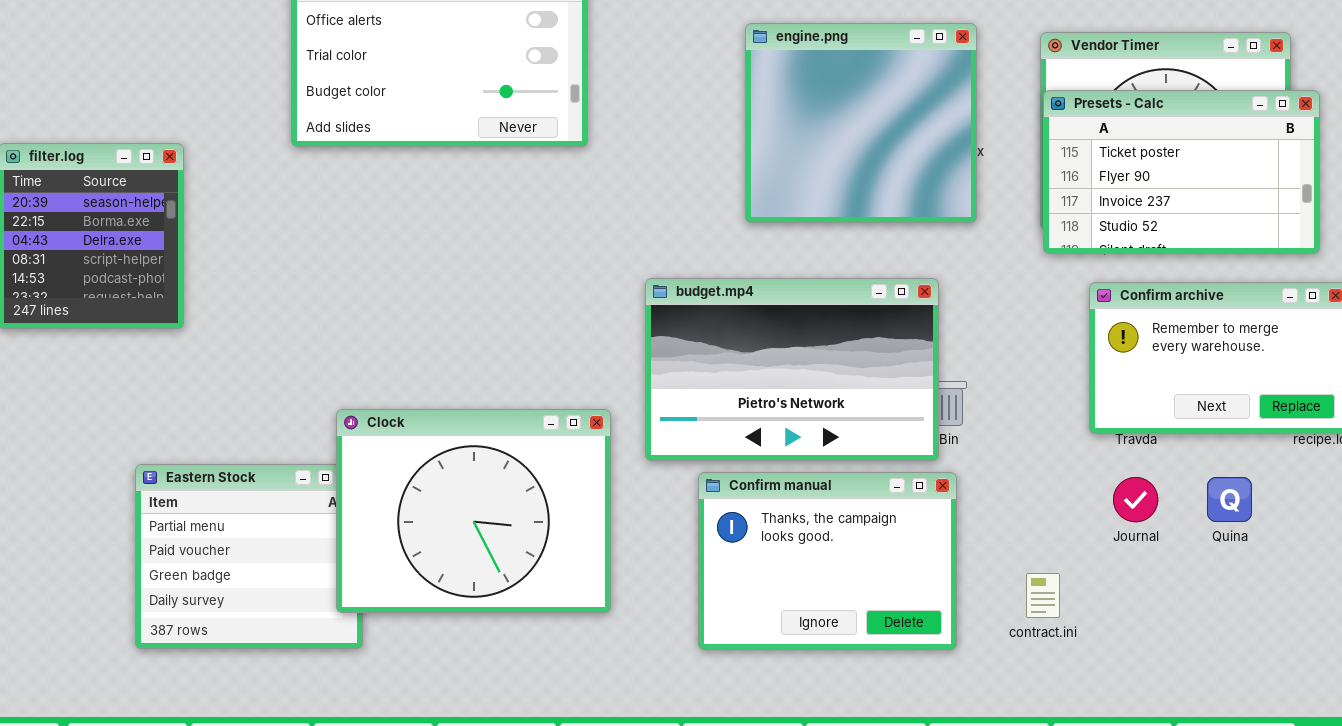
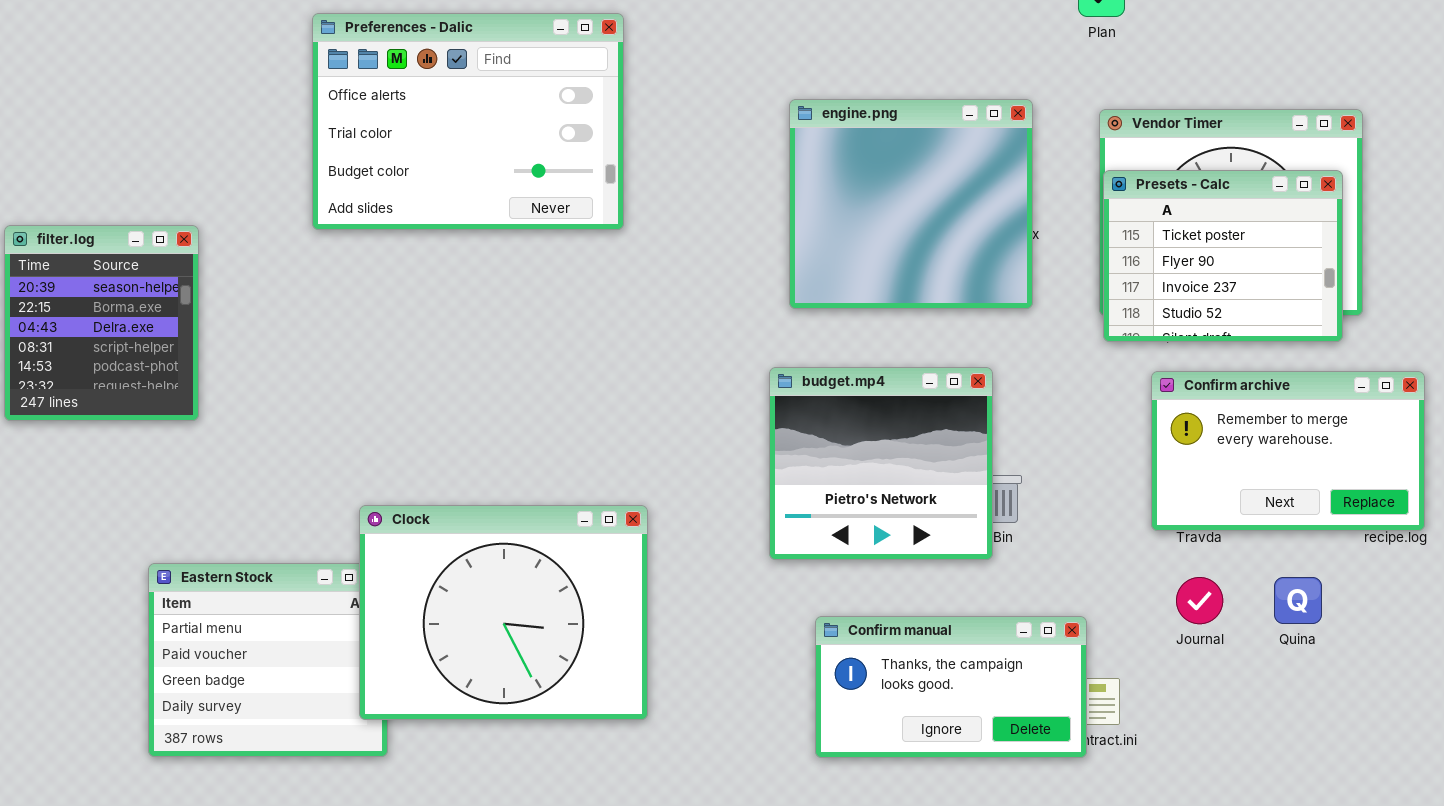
Presets - Calc: [1043,90,1320,254] -> [1103,170,1343,342], resized
budget.mp4: [645,278,939,461] -> [769,367,993,560], resized
Confirm manual: [698,472,957,650] -> [815,616,1087,758], moved, resized

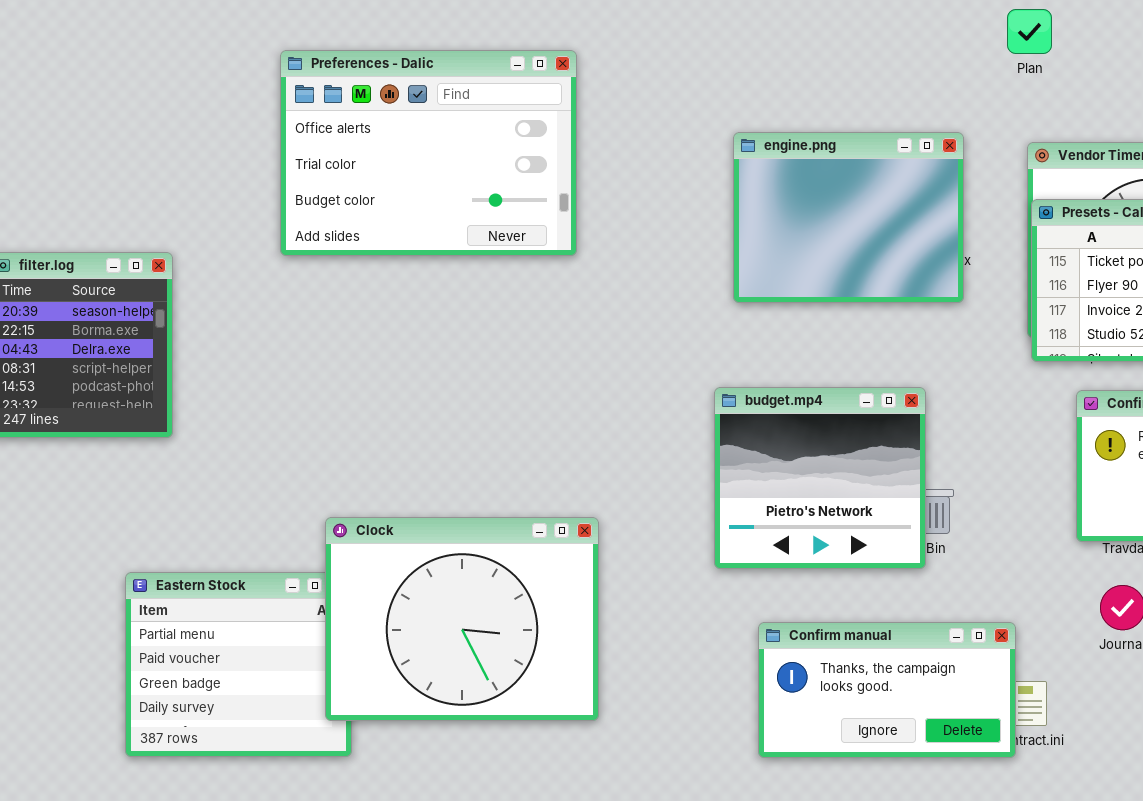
engine.png: [789,99,1033,309] -> [733,132,964,303], resized

